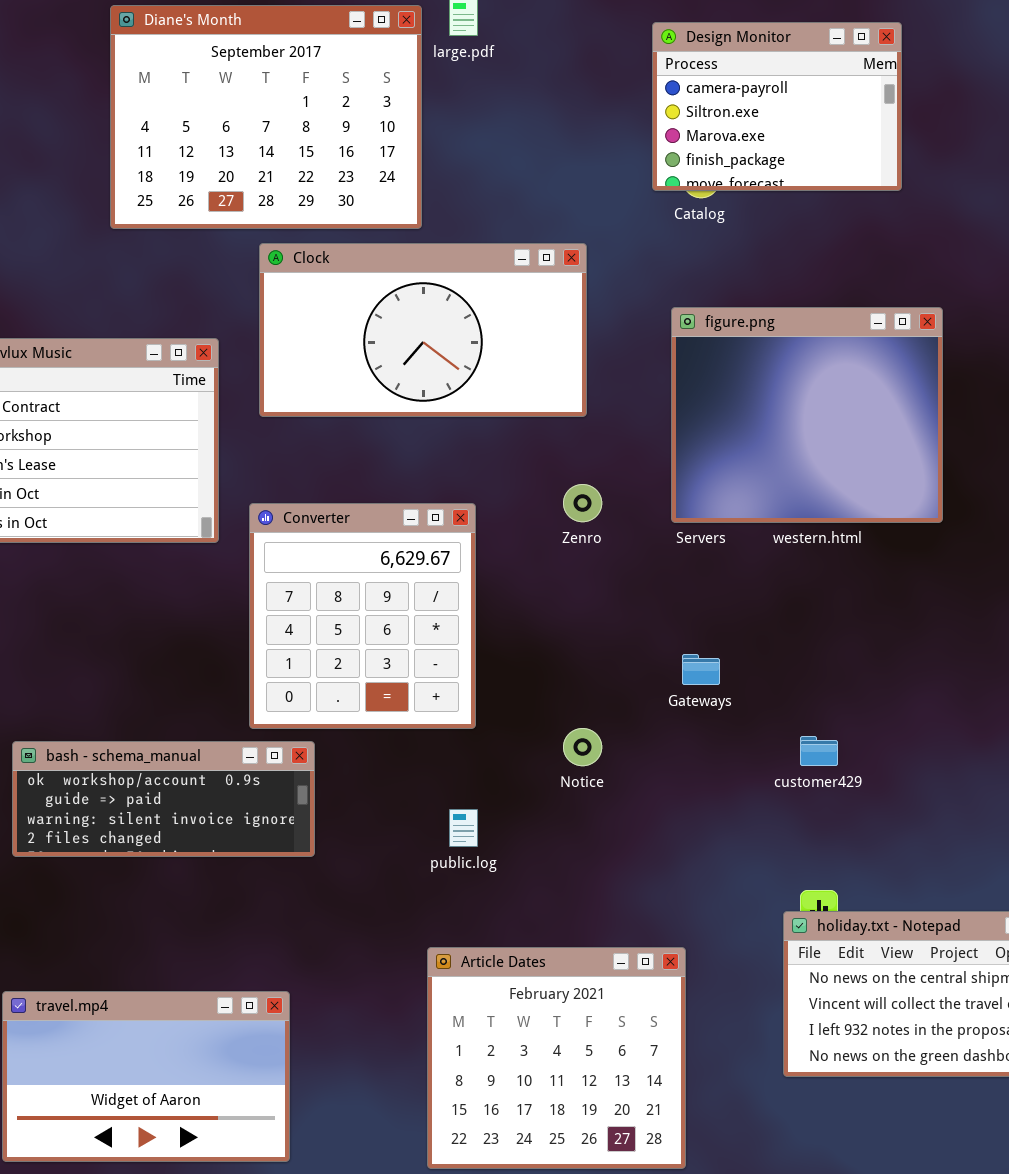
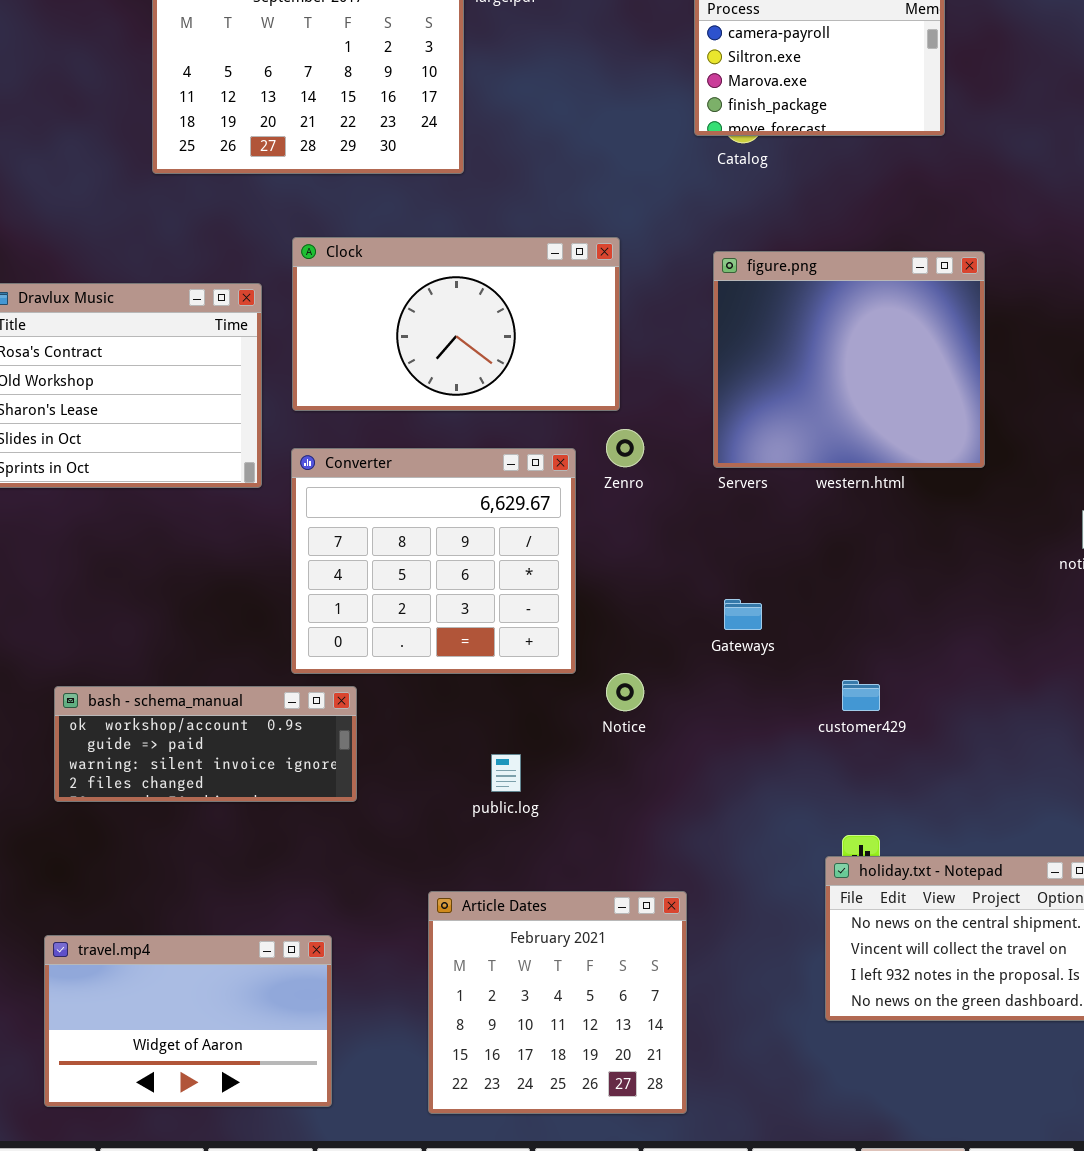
Clock: [259,243,587,417] -> [292,237,620,411], moved
Converter: [249,503,476,729] -> [291,448,576,674], resized
Article Dates: [427,947,686,1169] -> [428,891,687,1114], moved

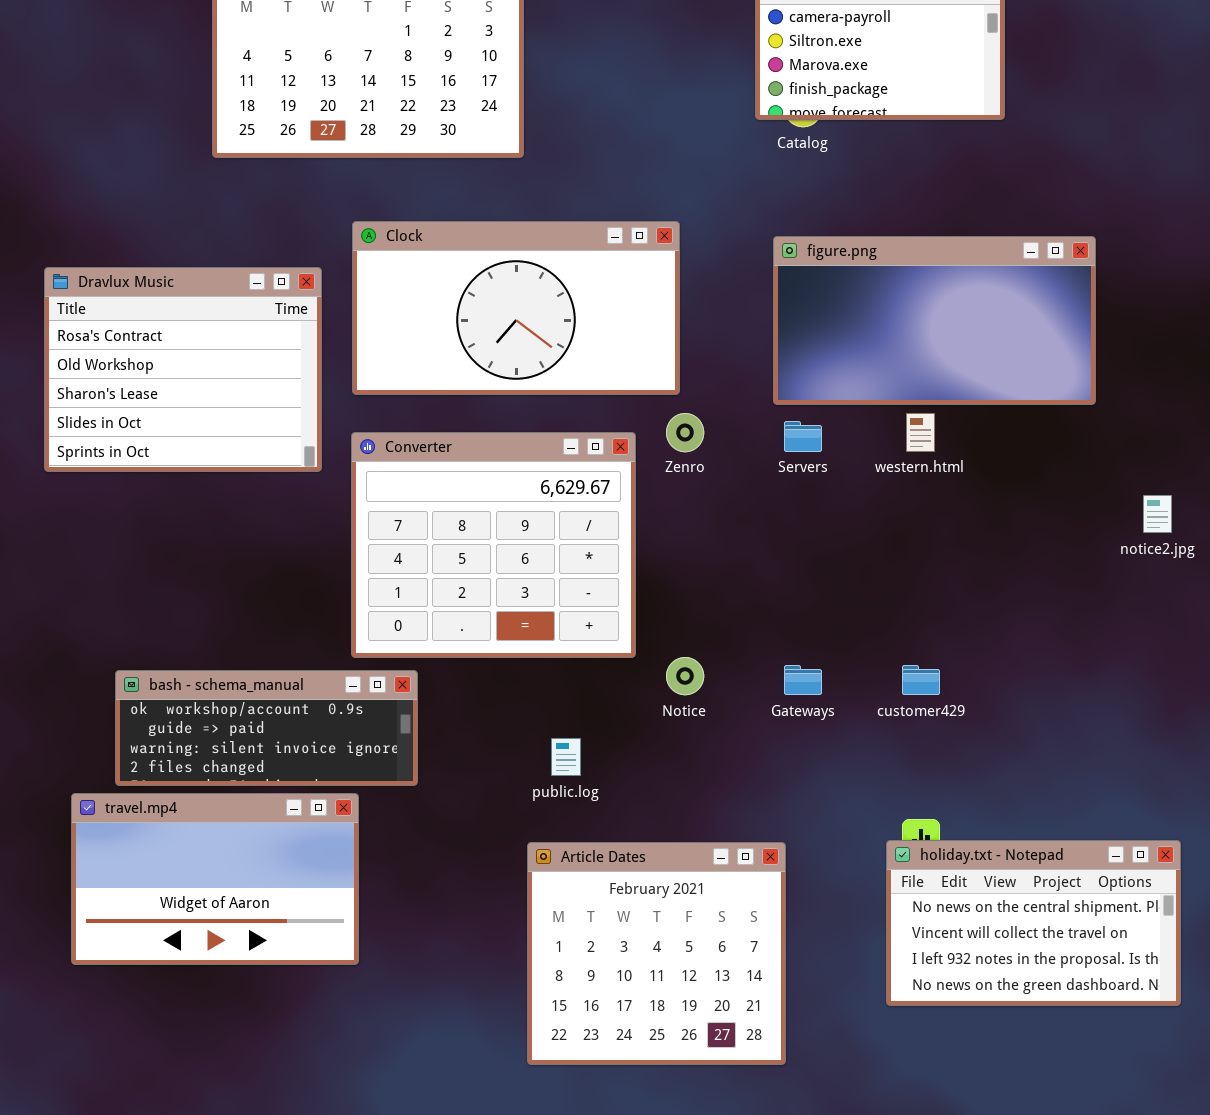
figure.png: [713,251,985,468] -> [773,236,1096,405], resized
Gateways: [724,599,762,630] -> [784,665,822,695], moved
Article Dates: [428,891,687,1114] -> [527,842,786,1065], moved
travel.mp4: [44,935,332,1107] -> [71,793,359,965], moved

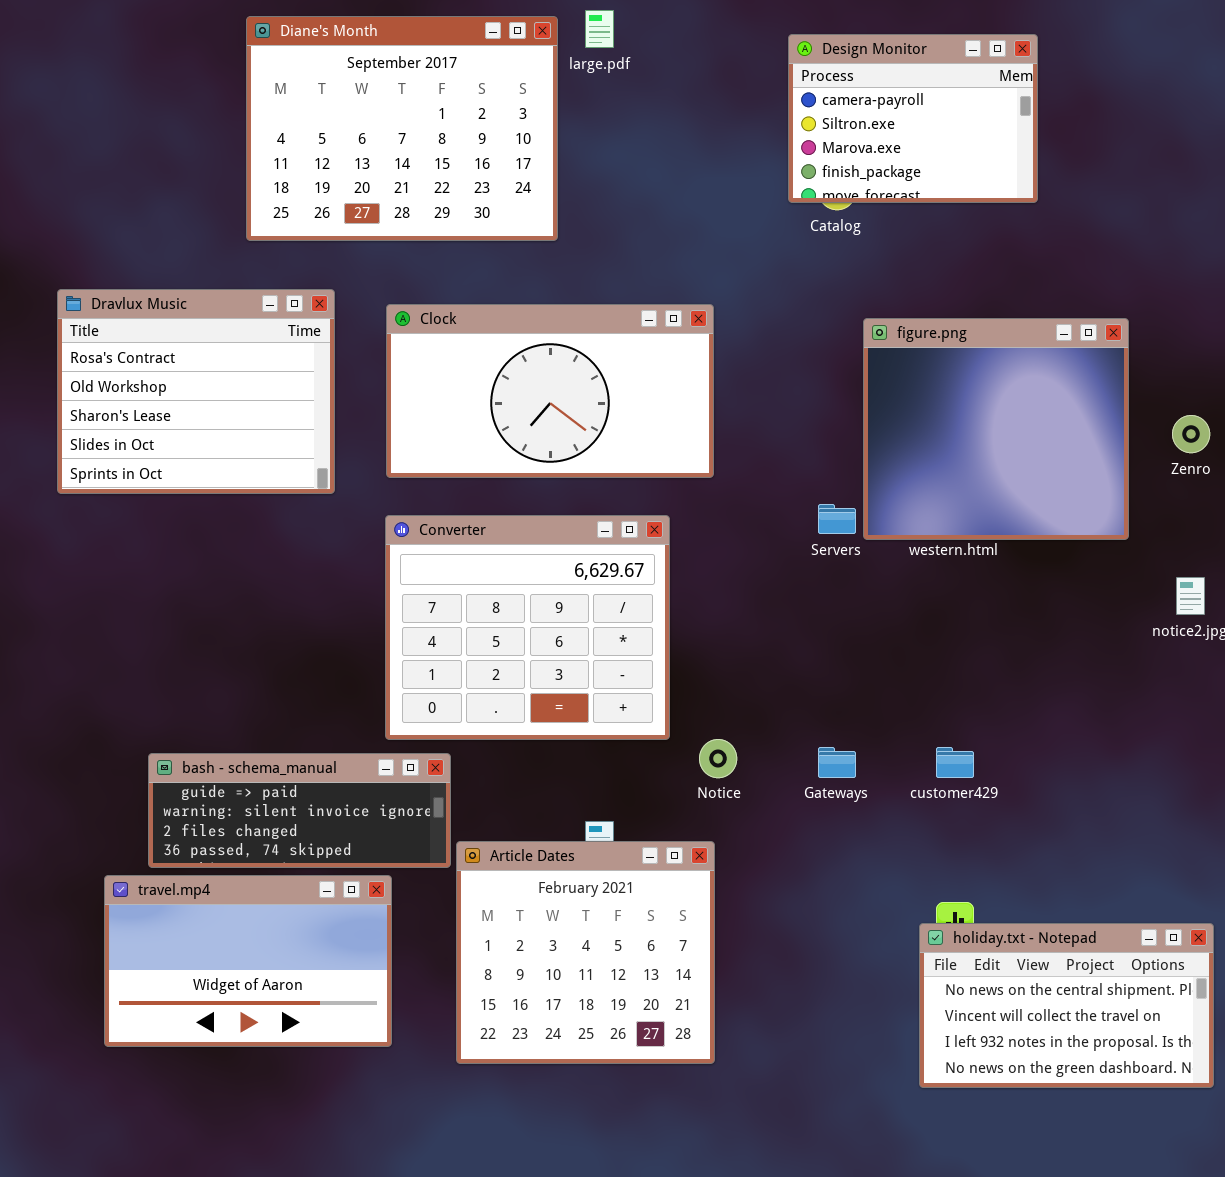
figure.png: [773,236,1096,405] -> [863,318,1129,540], resized
Dravlux Music: [44,267,322,472] -> [57,289,335,494], moved
Zenro: [666,413,704,452] -> [1172,415,1210,453], moved
bash - schema_manual: [115,670,418,786] -> [148,753,451,868], scrolled down 1 row
Article Dates: [527,842,786,1065] -> [456,841,715,1064], moved

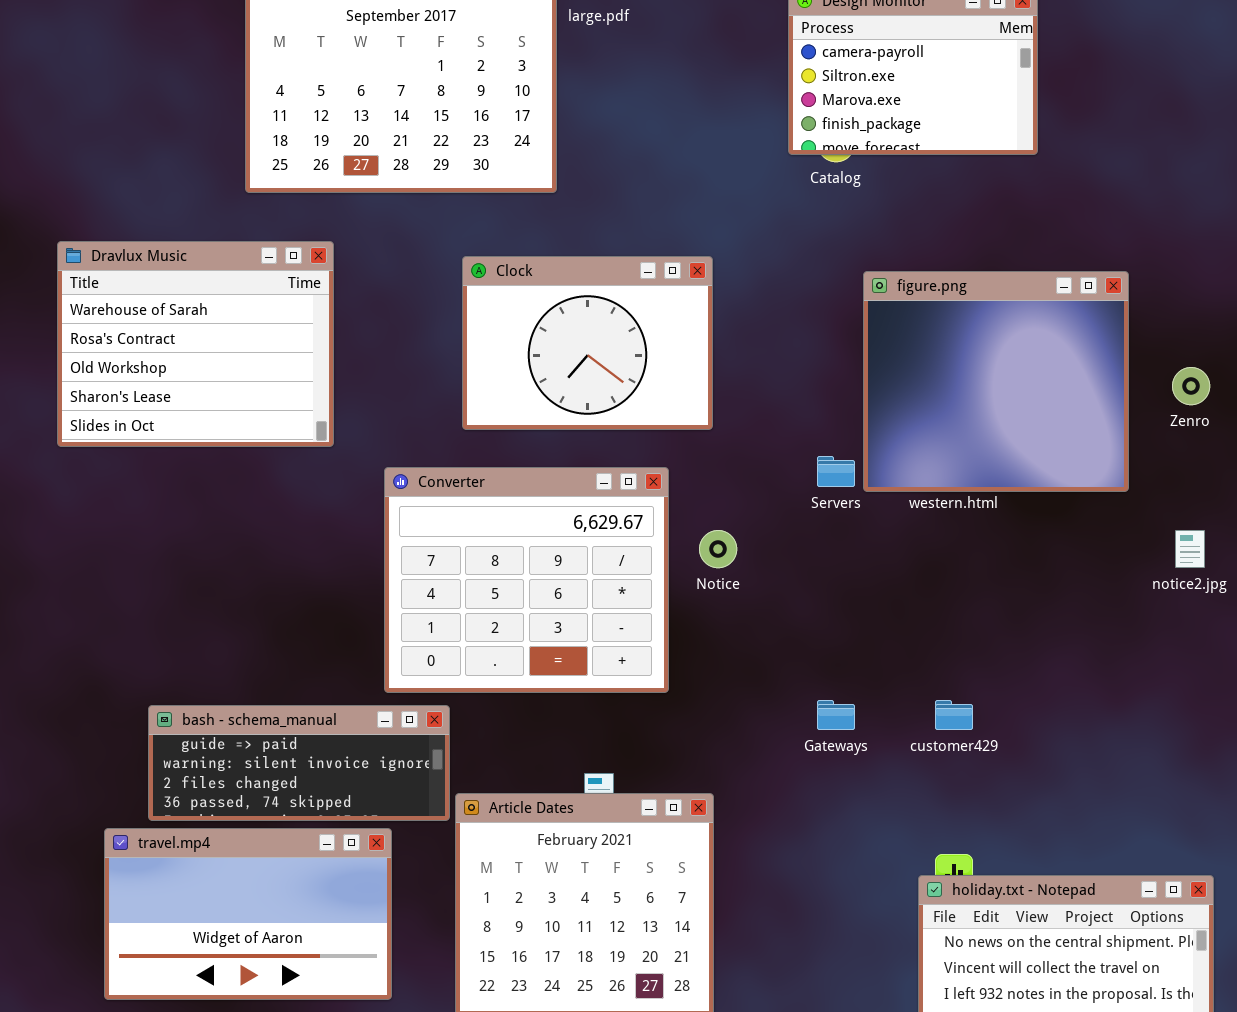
Dravlux Music: [57,289,335,494] -> [57,241,334,447], scrolled up 1 row
Clock: [386,304,714,478] -> [462,256,713,430], resized
Notice: [699,739,737,778] -> [699,530,737,568], moved

